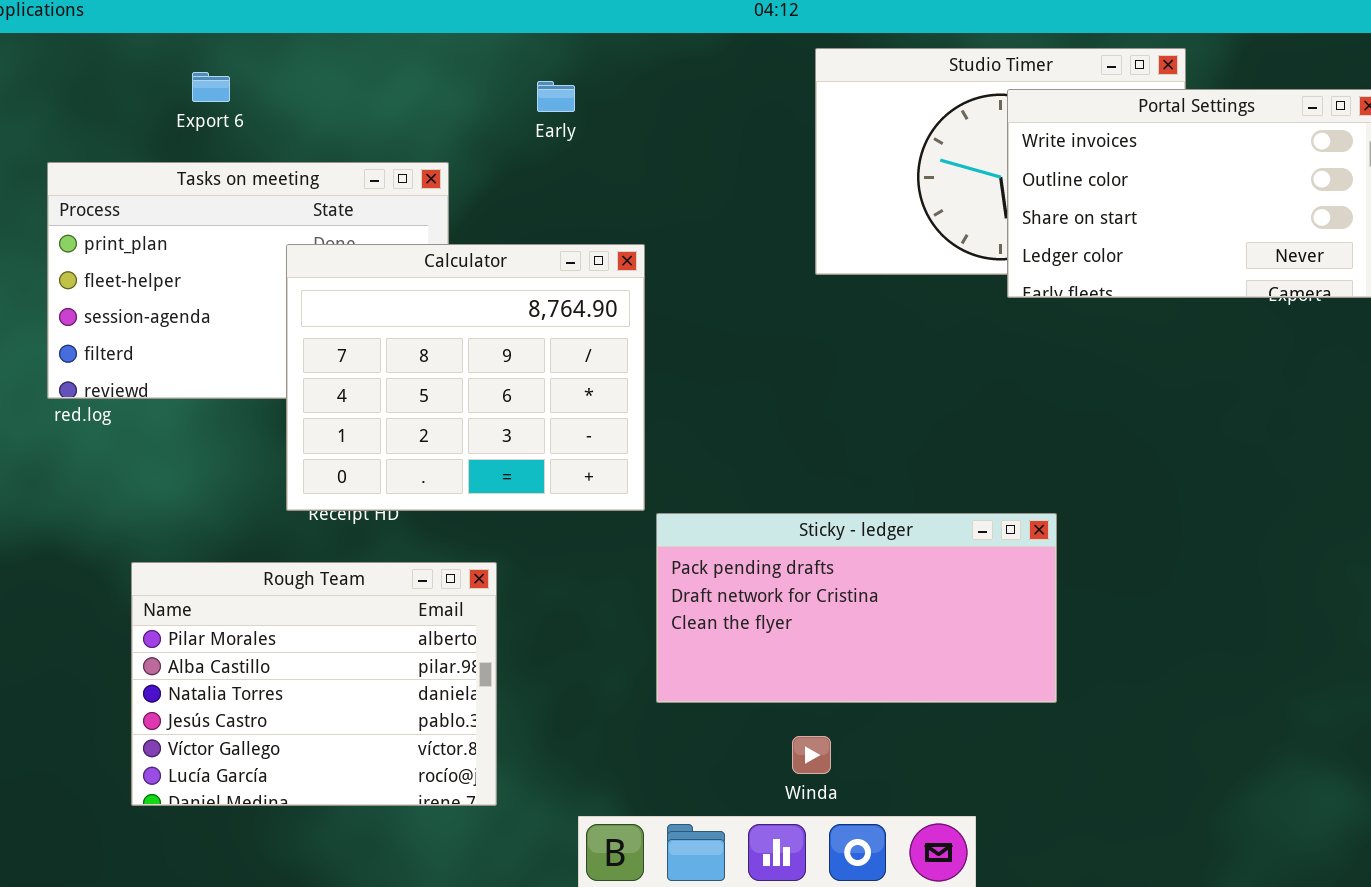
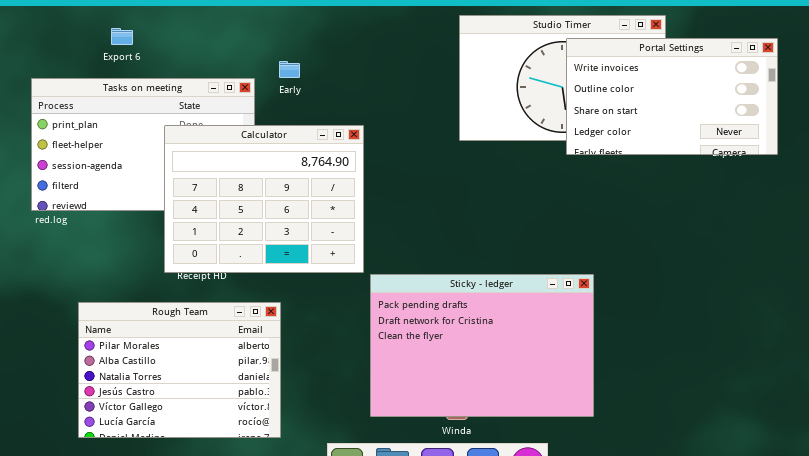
Early: [537,81,575,112] -> [279,61,300,78], moved
Sticky - ledger: [656,513,1057,703] -> [370,274,594,417], resized

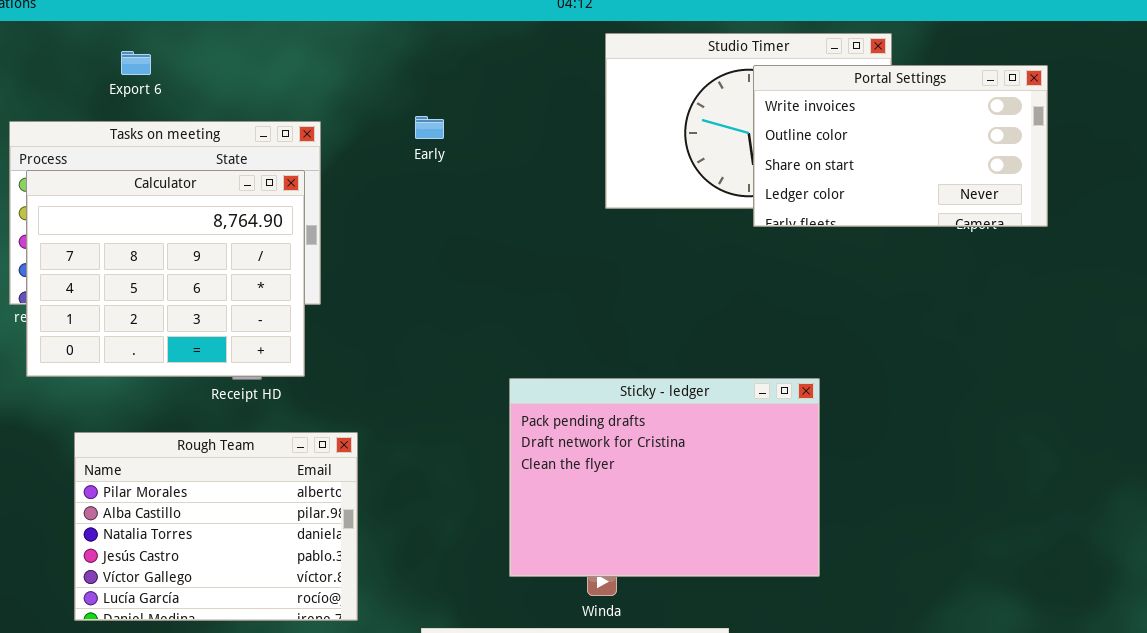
Early: [279,61,300,78] -> [415,116,444,139], moved
Calculator: [164,125,364,273] -> [26,170,305,377], moved
Sticky - ledger: [370,274,594,417] -> [509,378,820,577], moved

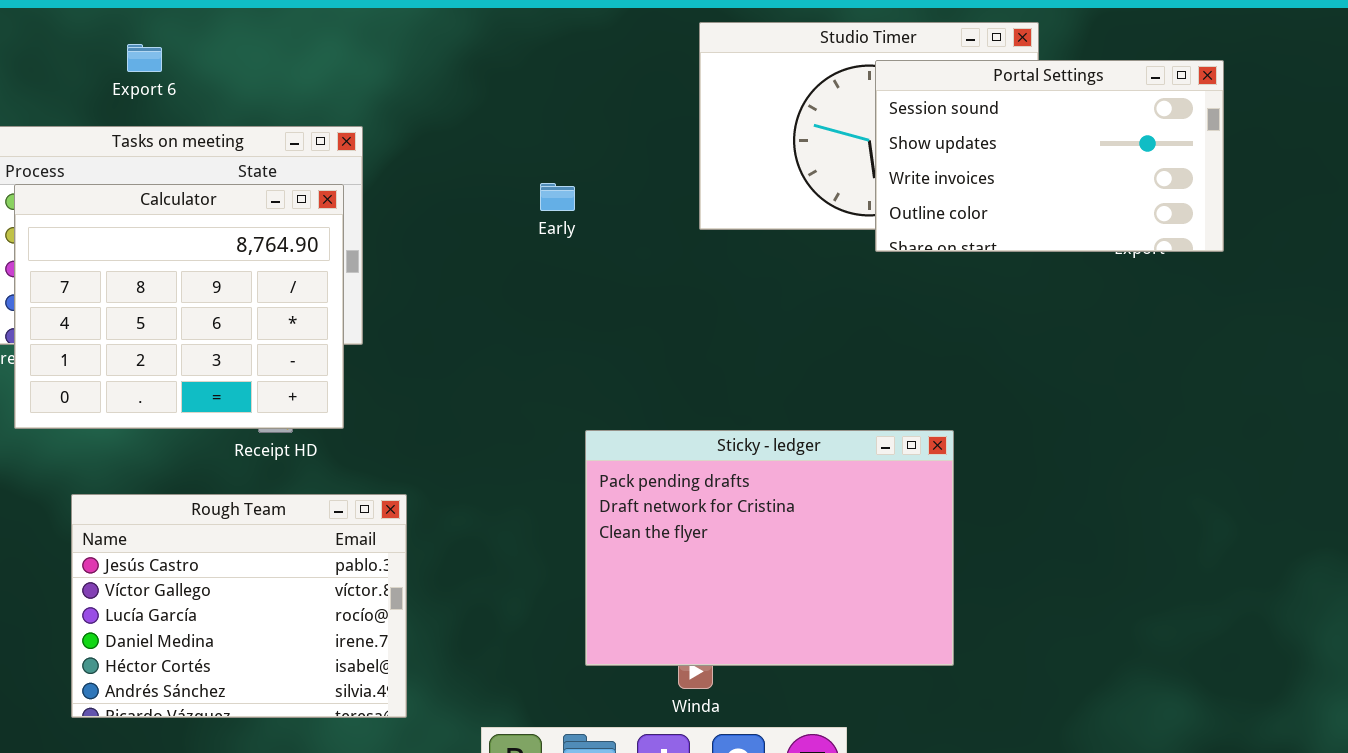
Portal Settings: [753,65,1048,227] -> [875,60,1224,252], scrolled up 2 rows
Early: [415,116,444,139] -> [540,183,575,211], moved
Rough Team: [74,432,358,621] -> [71,494,407,718], scrolled down 3 rows

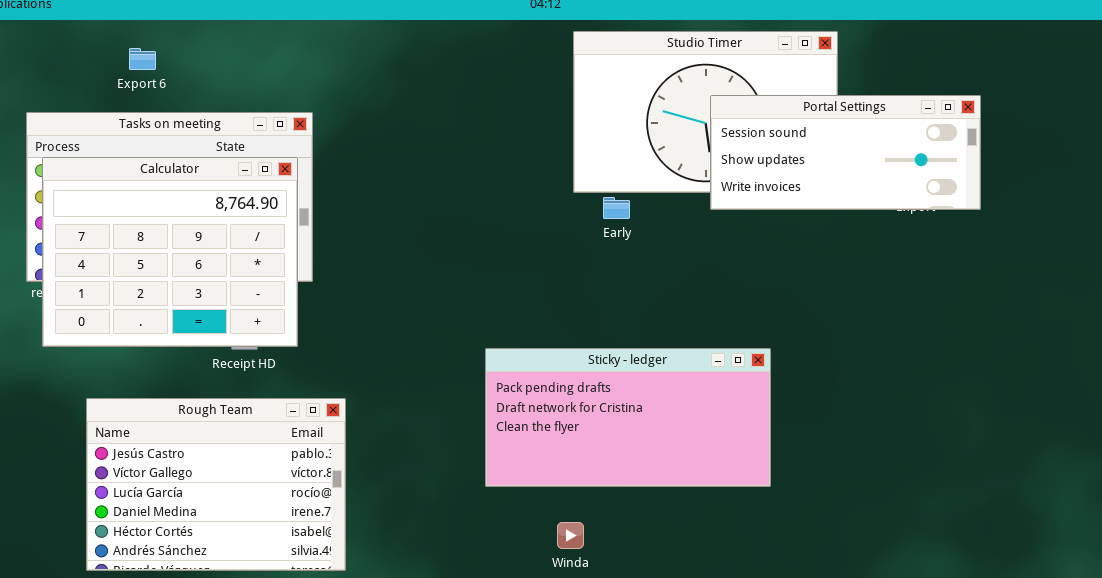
Portal Settings: [875,60,1224,252] -> [710,95,981,210], resized
Early: [540,183,575,211] -> [603,197,630,219], moved
Sticky - ledger: [585,430,954,666] -> [485,348,771,487], resized

